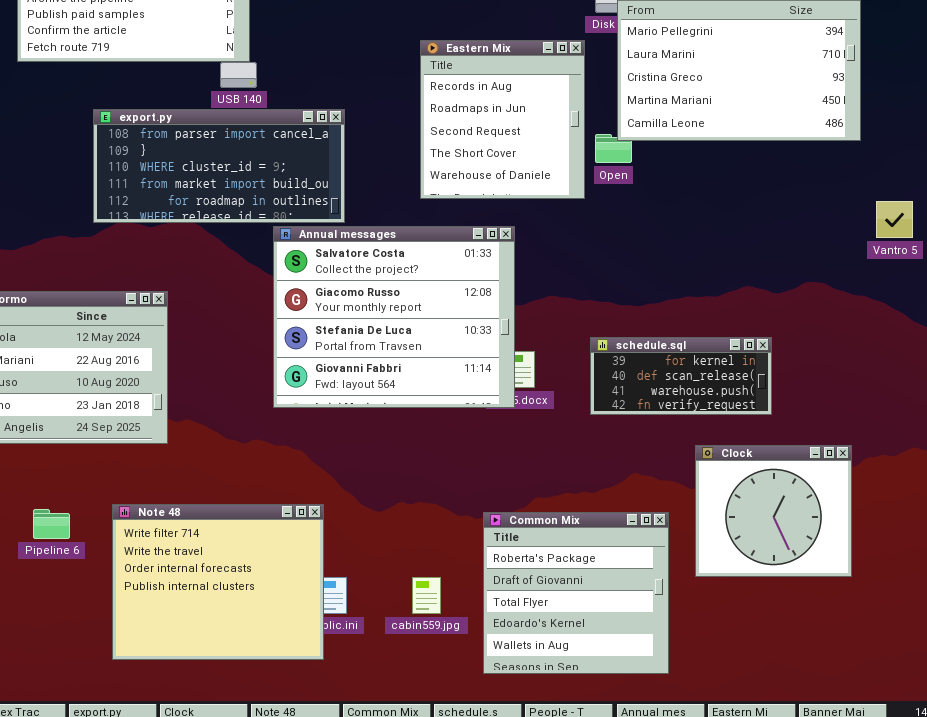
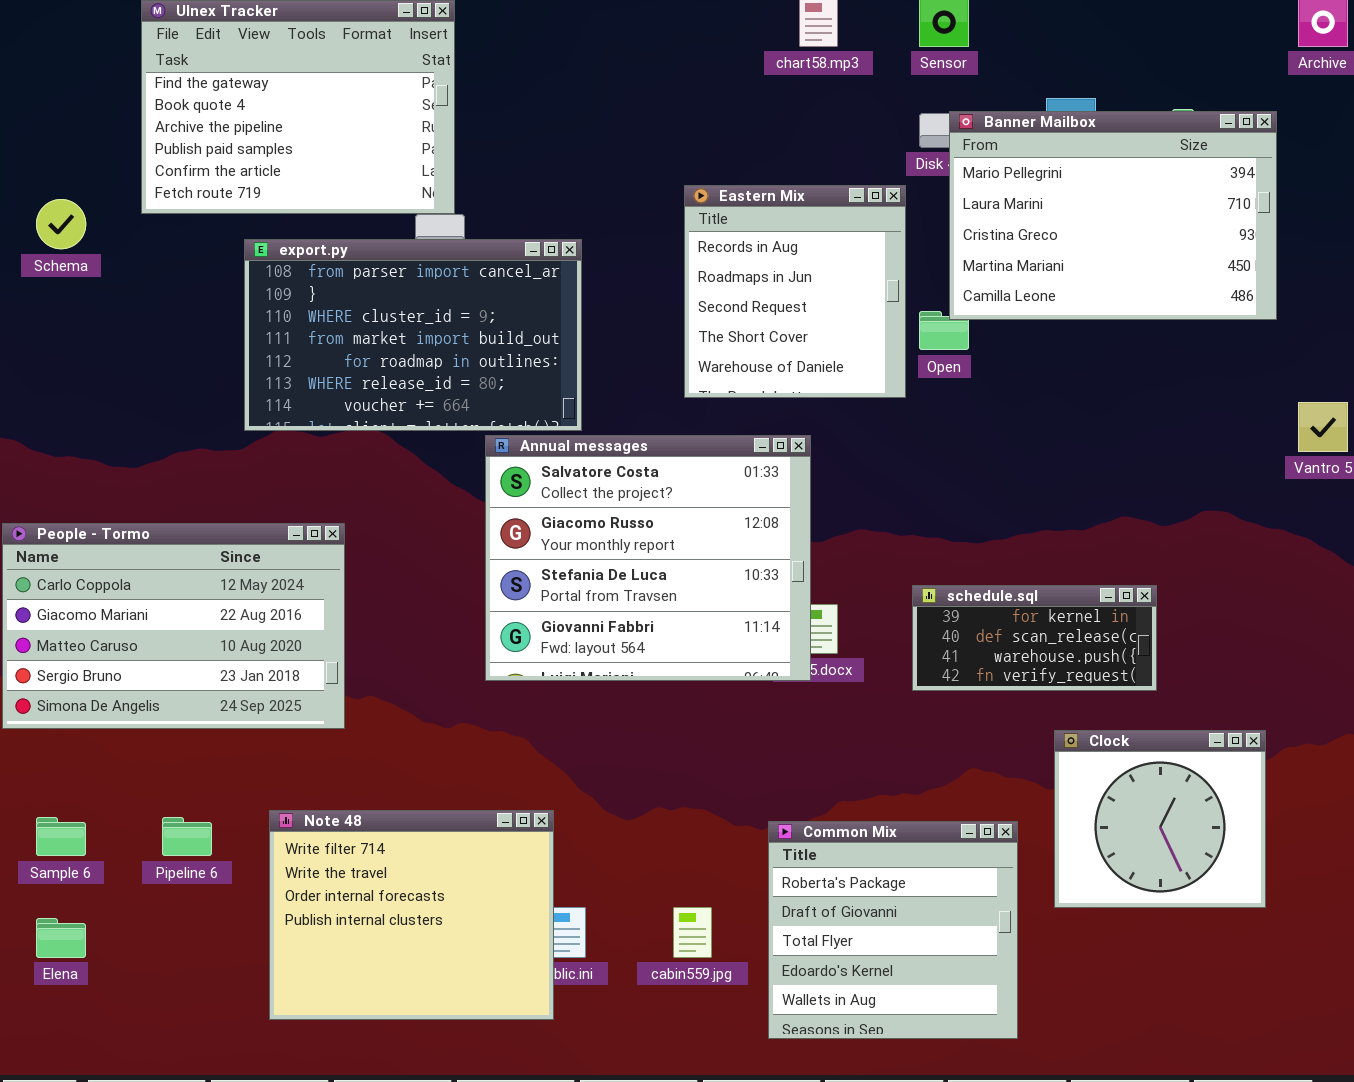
export.py: [93,109,345,223] -> [244,239,582,431], resized

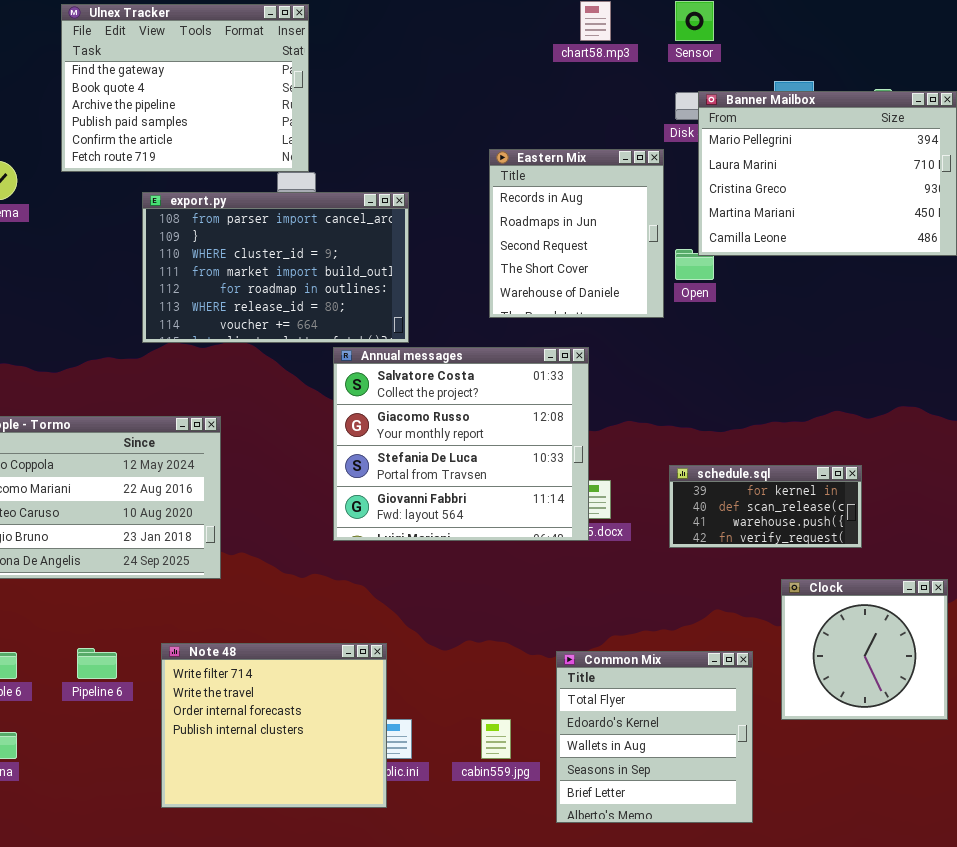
Common Mix: [768,821,1018,1039] -> [556,651,753,823], scrolled down 2 rows

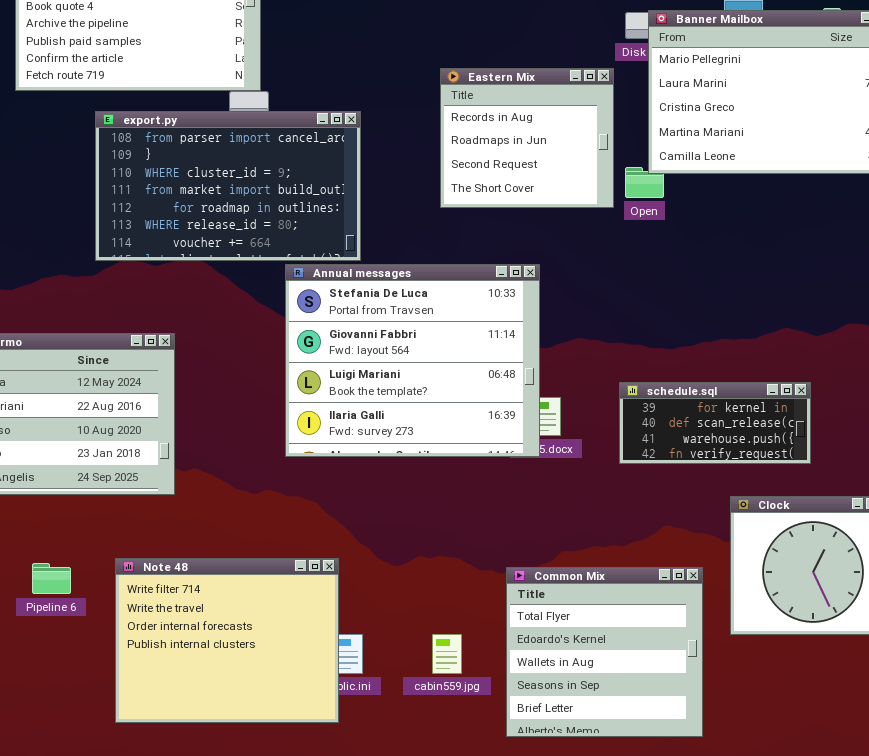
Eastern Mix: [489,149,664,318] -> [440,68,614,208], resized
Annual messages: [333,347,589,541] -> [285,264,540,457], scrolled down 2 rows

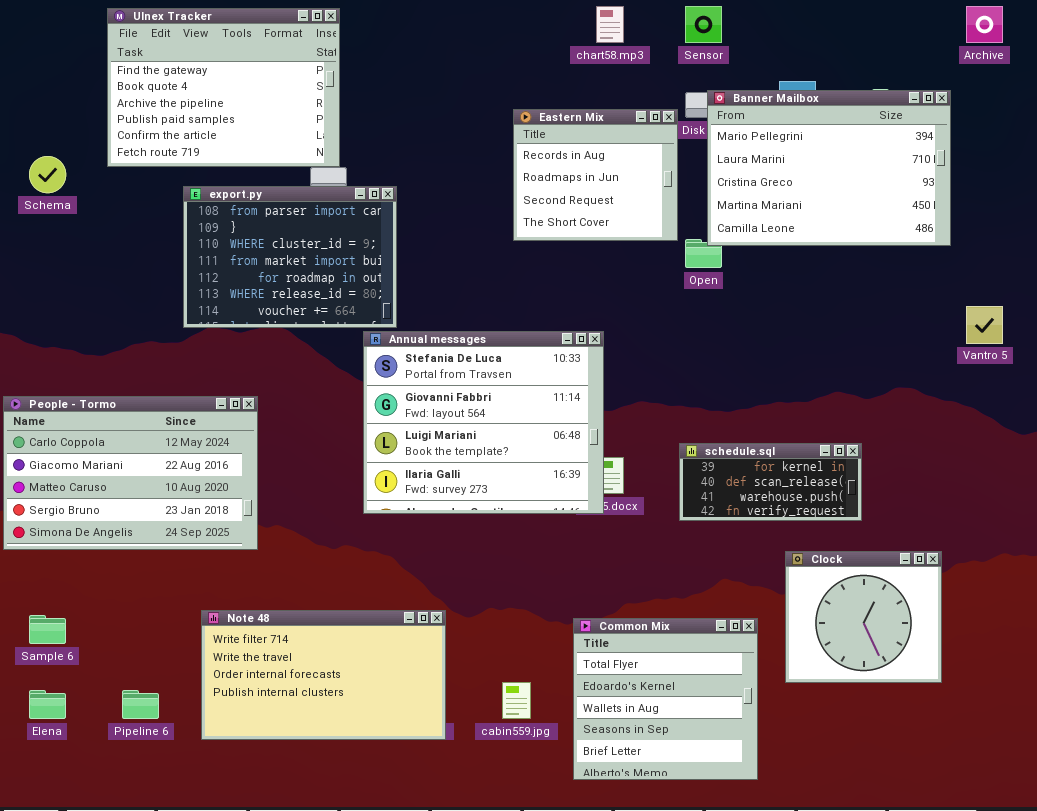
Eastern Mix: [440,68,614,208] -> [513,109,678,241], moved
export.py: [95,111,361,261] -> [183,186,397,328], resized
Note 48: [115,558,339,723] -> [201,610,446,740], resized
Pipeline 6: [32,563,71,594] -> [122,690,159,719], moved

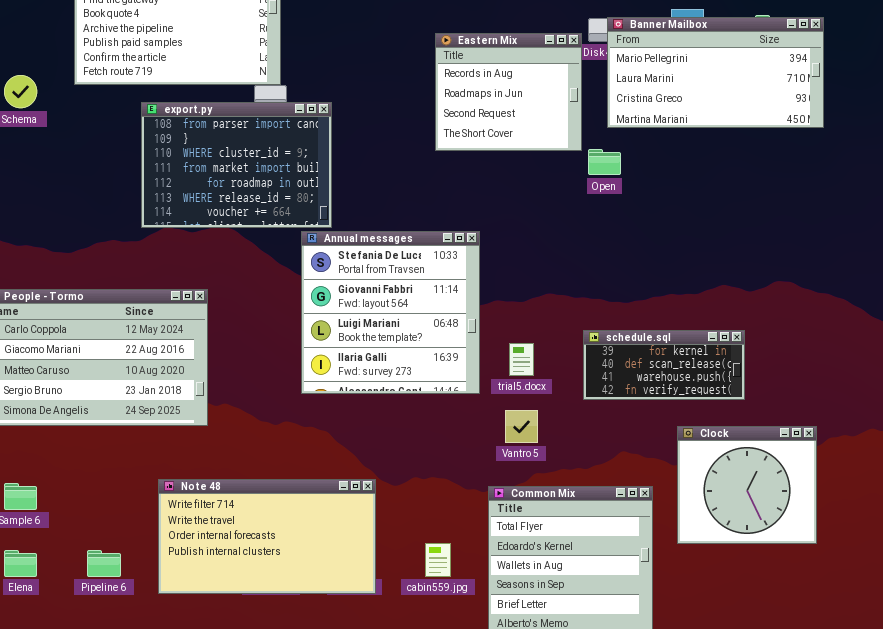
Banner Mailbox: [707,90,951,246] -> [607,17,824,128], resized
Vantro 5: [966,306,1003,344] -> [505,410,538,443], moved
Annual messages: [363,331,604,514] -> [301,231,480,394], resized

